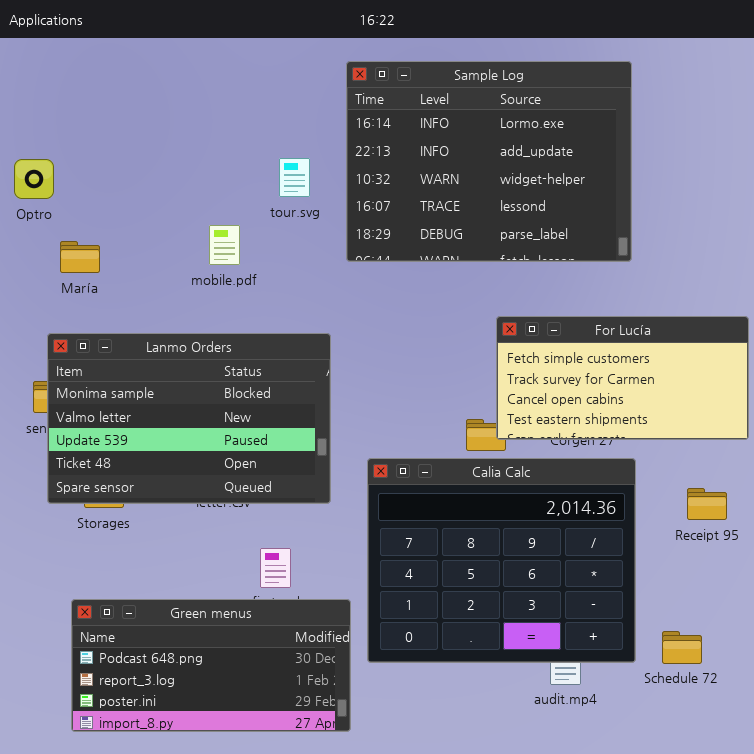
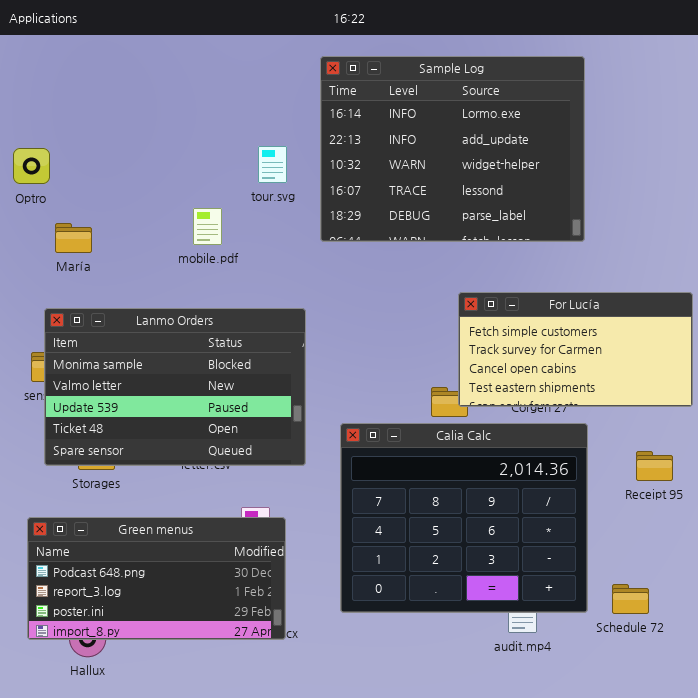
Green menus: [71,599,351,732] -> [27,517,286,640], moved

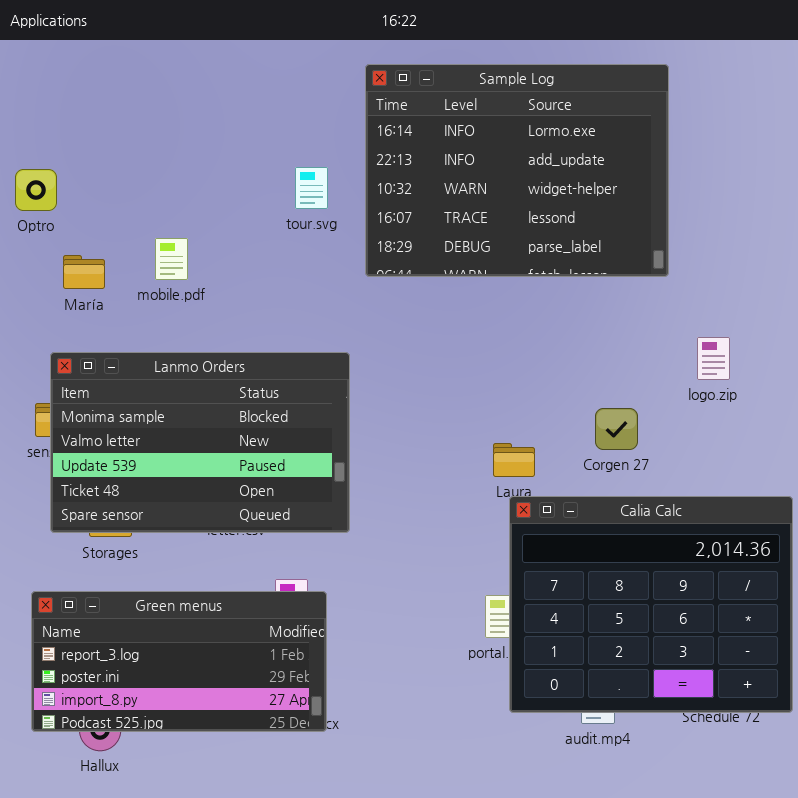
mobile.pdf: [193,208,222,245] -> [155,238,188,280], moved
For Lucía: [458,292,693,407] -> none, closed
Calia Calc: [340,423,588,613] -> [509,496,793,713], moved
Green menus: [27,517,286,640] -> [31,591,327,732], scrolled down 1 row

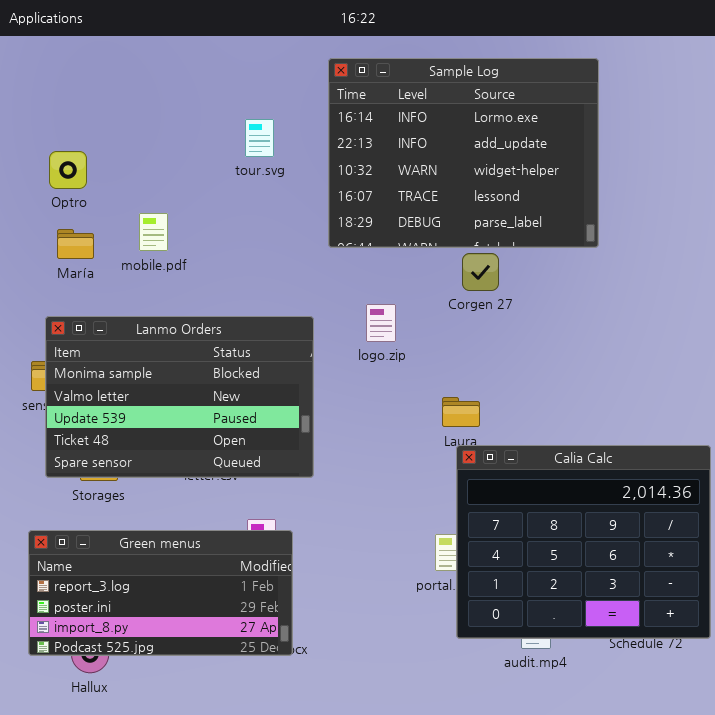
tour.svg: [295,167,328,209] -> [245,119,274,157], moved
Optro: [15,169,57,211] -> [49,151,87,189], moved
logo.zip: [697,337,730,380] -> [366,304,396,342], moved
Corgen 27: [595,408,638,450] -> [462,253,499,291], moved

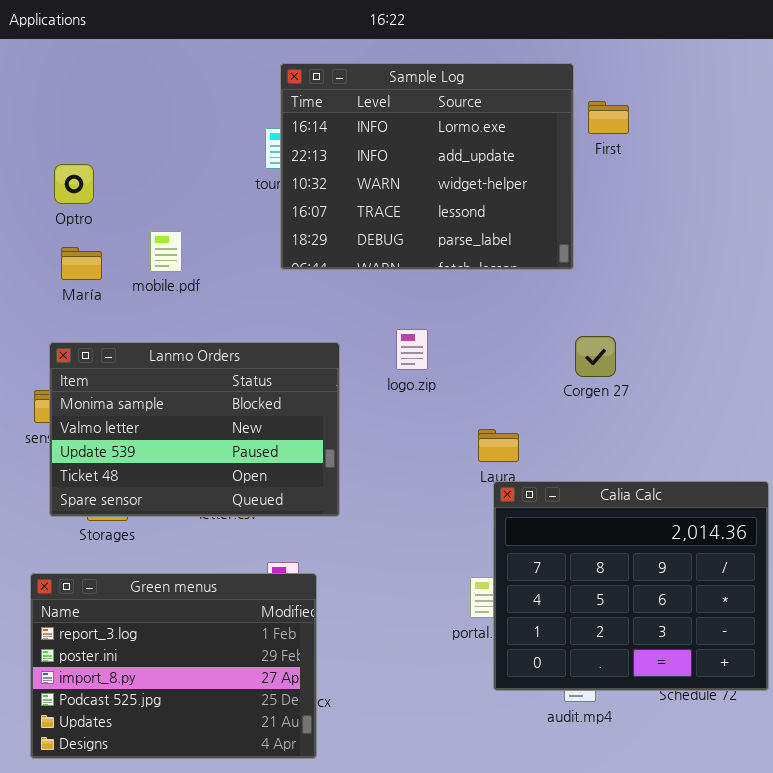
Sample Log: [328,58,599,248] -> [280,63,574,270], moved
Corgen 27: [462,253,499,291] -> [575,336,616,377], moved
Green menus: [28,530,293,656] -> [30,573,317,759], resized

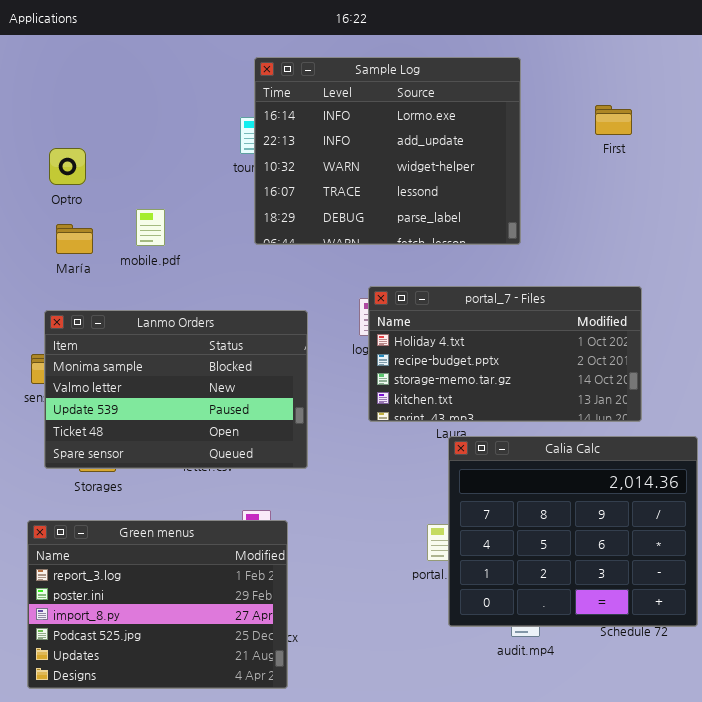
First: [588,101,629,134] -> [595,105,632,135], moved
portal_7 - Files: none -> [368,286,642,422], opened

